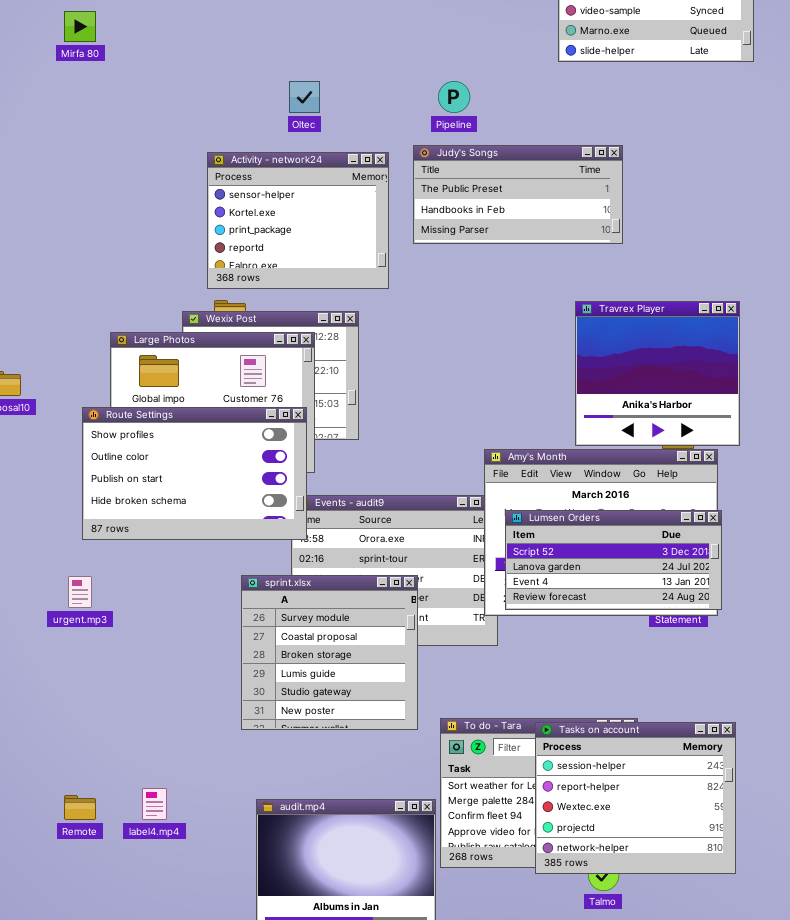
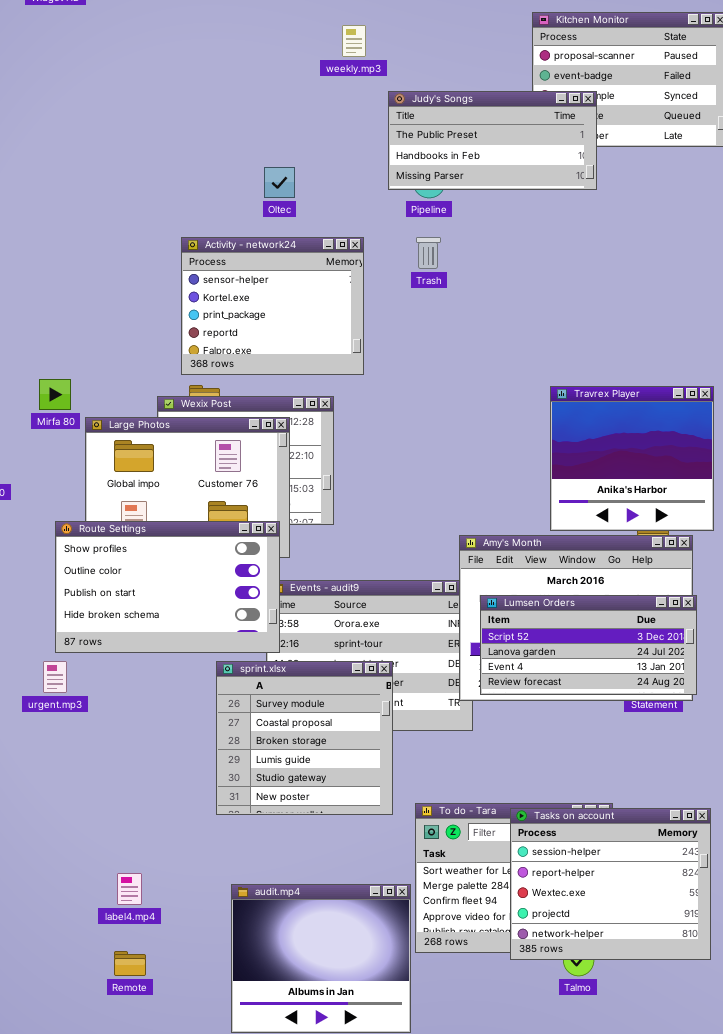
Mirfa 80: [64,11,96,42] -> [39,379,71,410], moved
Judy's Songs: [413,145,623,244] -> [388,91,597,190], moved
Route Settings: [82,407,307,540] -> [55,521,280,653], moved
Remote: [64,795,96,820] -> [114,951,146,976], moved

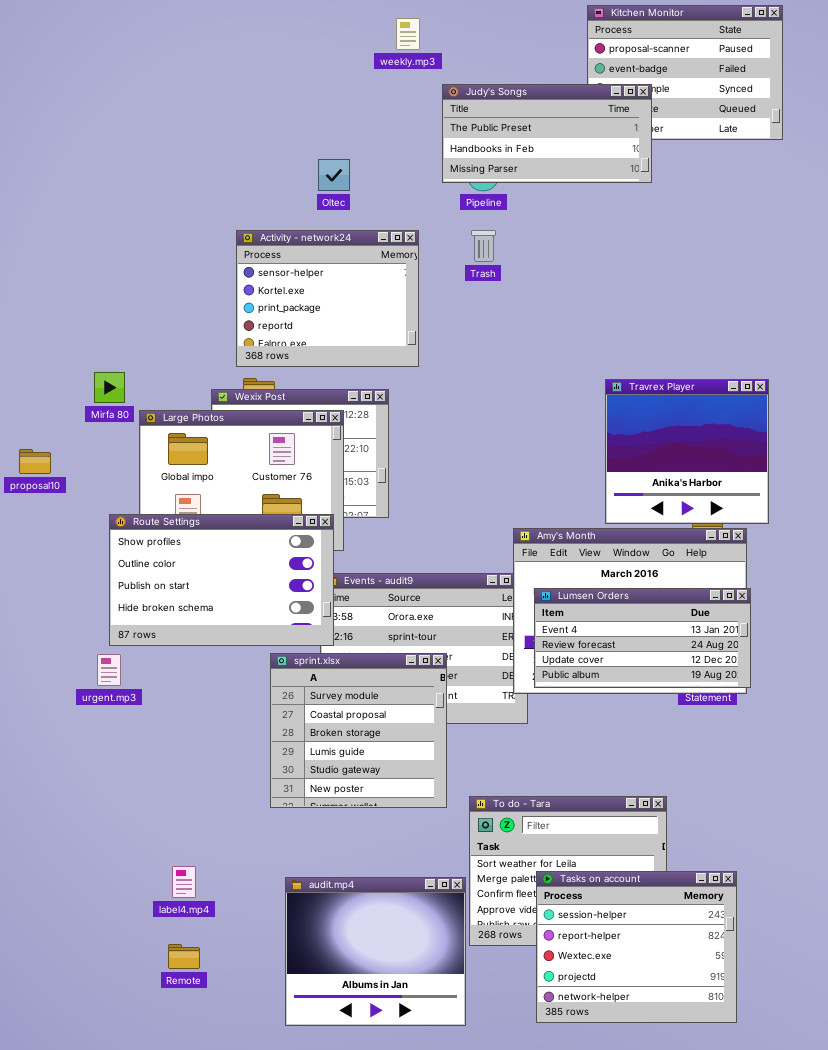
Lumsen Orders: [480,595,697,695] -> [534,588,751,688], scrolled down 2 rows
Tasks on account: [510,808,711,960] -> [536,871,737,1023], moved

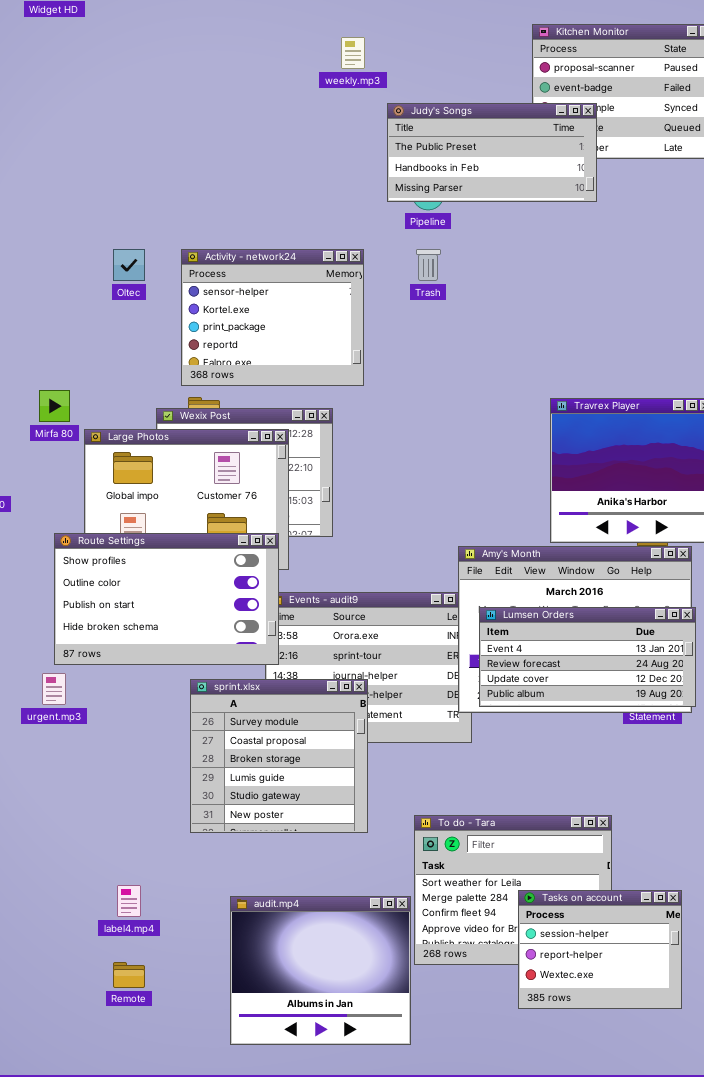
Oltec: [318,159,350,191] -> [113,249,145,281], moved
sprint.xlsx: [270,653,447,808] -> [190,679,368,833], moved
Tasks on account: [536,871,737,1023] -> [518,890,682,1009], resized

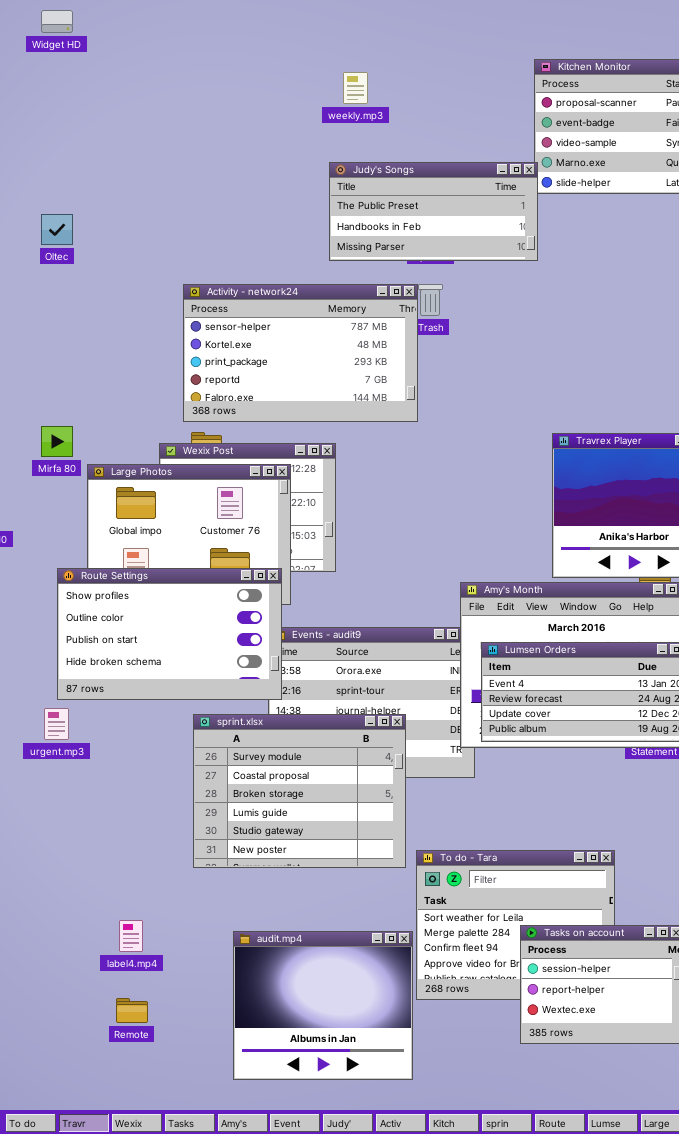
Judy's Songs: [387,103,597,202] -> [329,162,538,261], moved
Oltec: [113,249,145,281] -> [41,214,73,245], moved
Activity - network24: [181,249,364,386] -> [183,284,418,422], resized
sprint.xlsx: [190,679,368,833] -> [193,714,406,868], resized

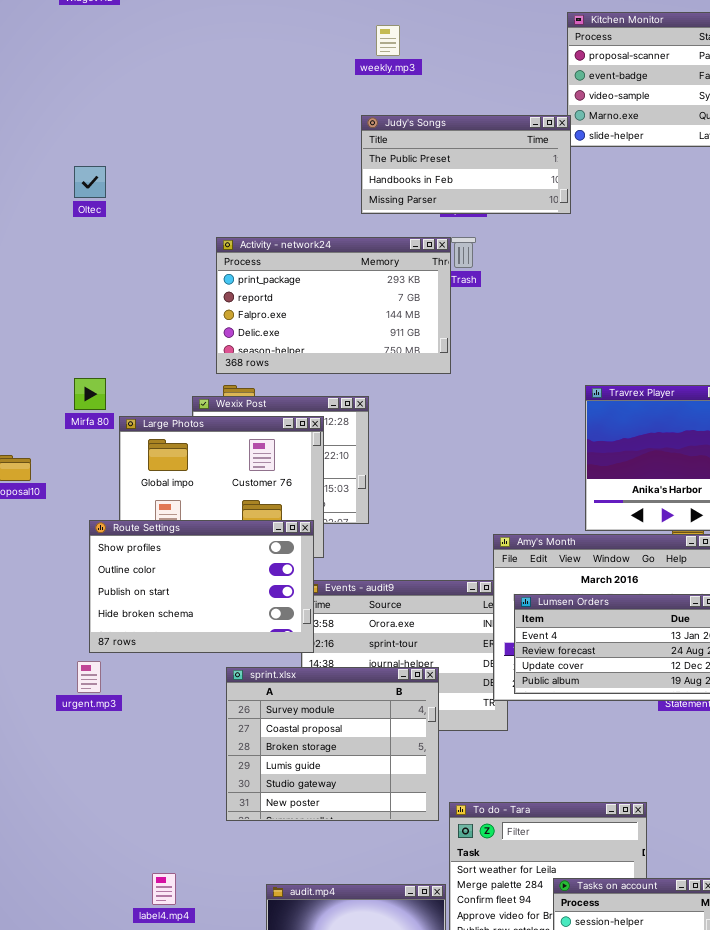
Activity - network24: [183,284,418,422] -> [216,237,451,374], scrolled down 2 rows

